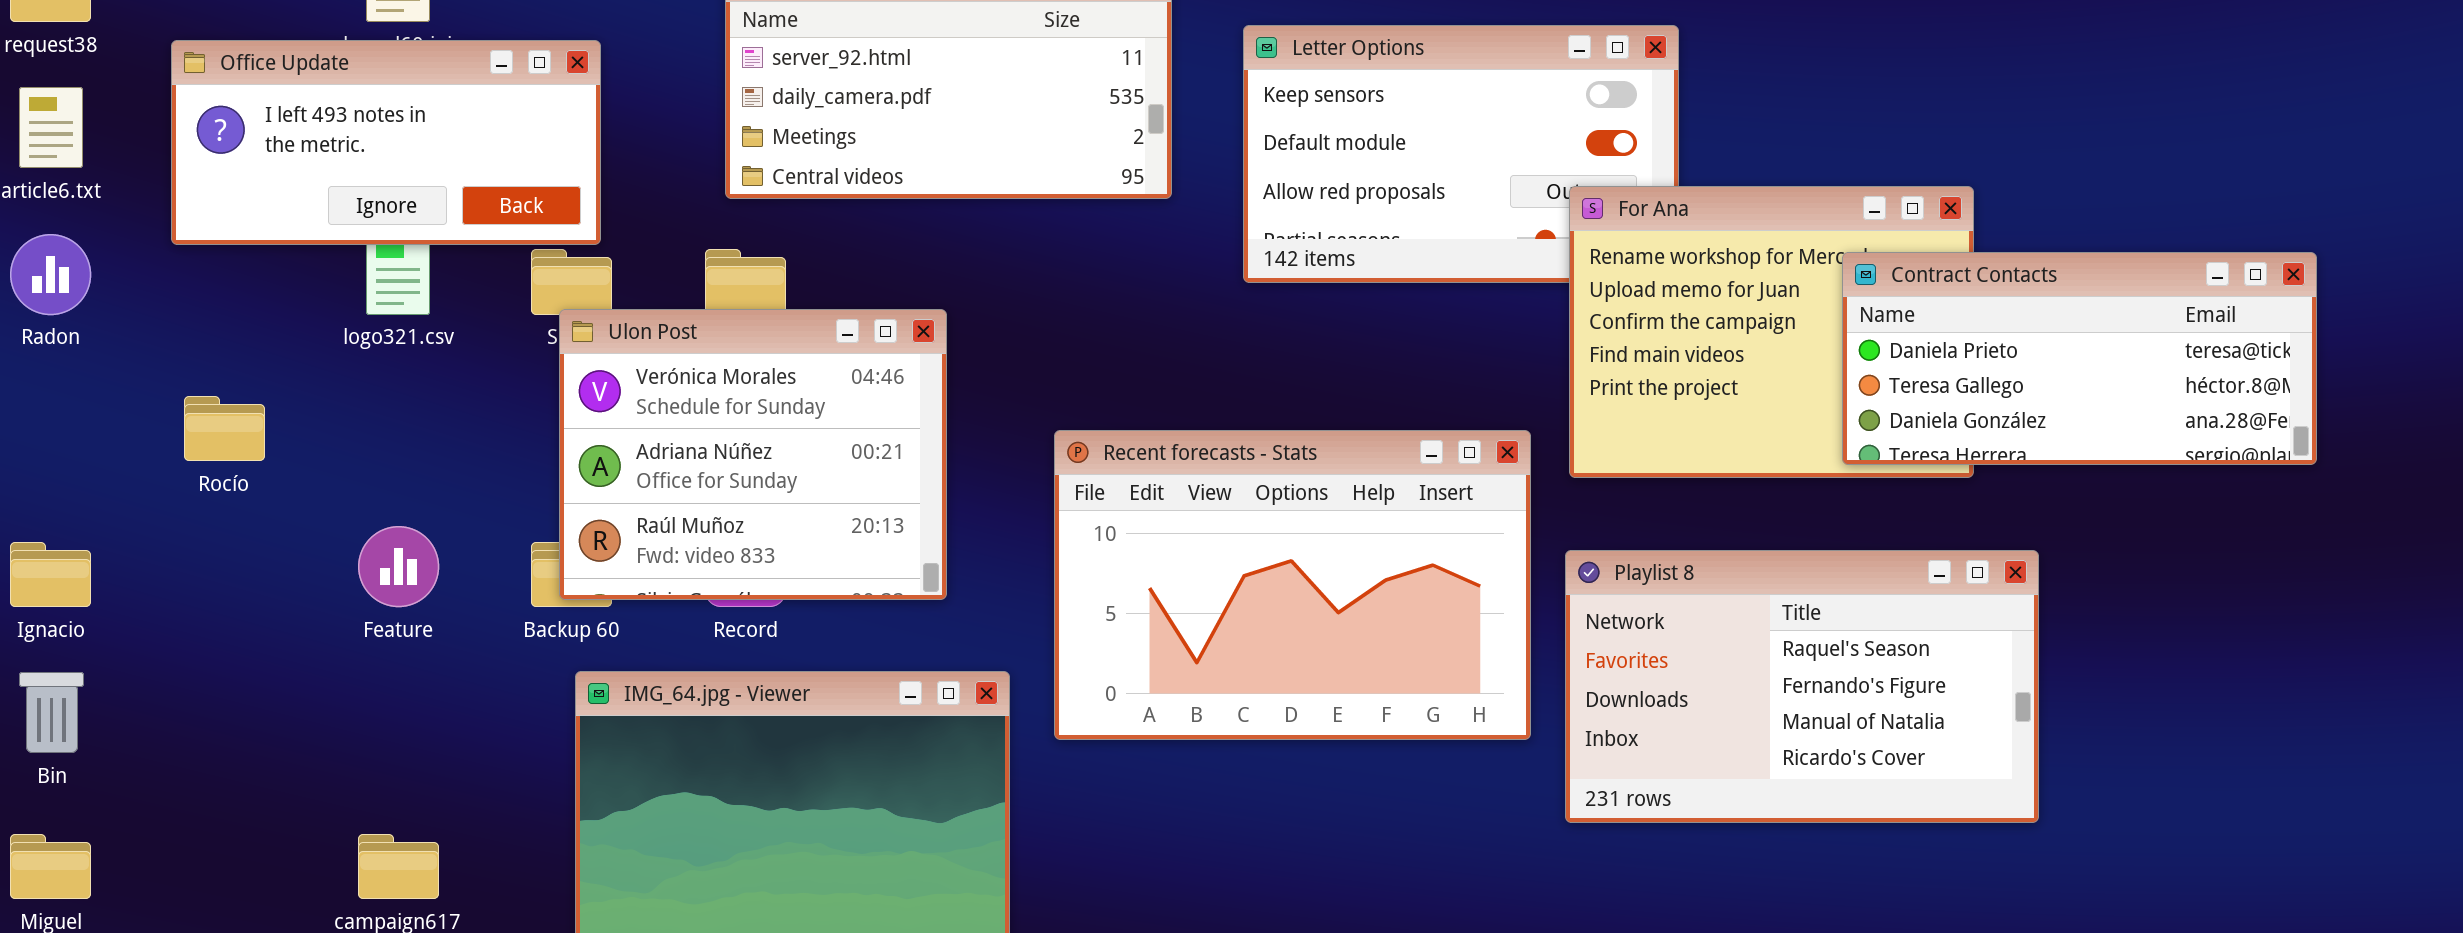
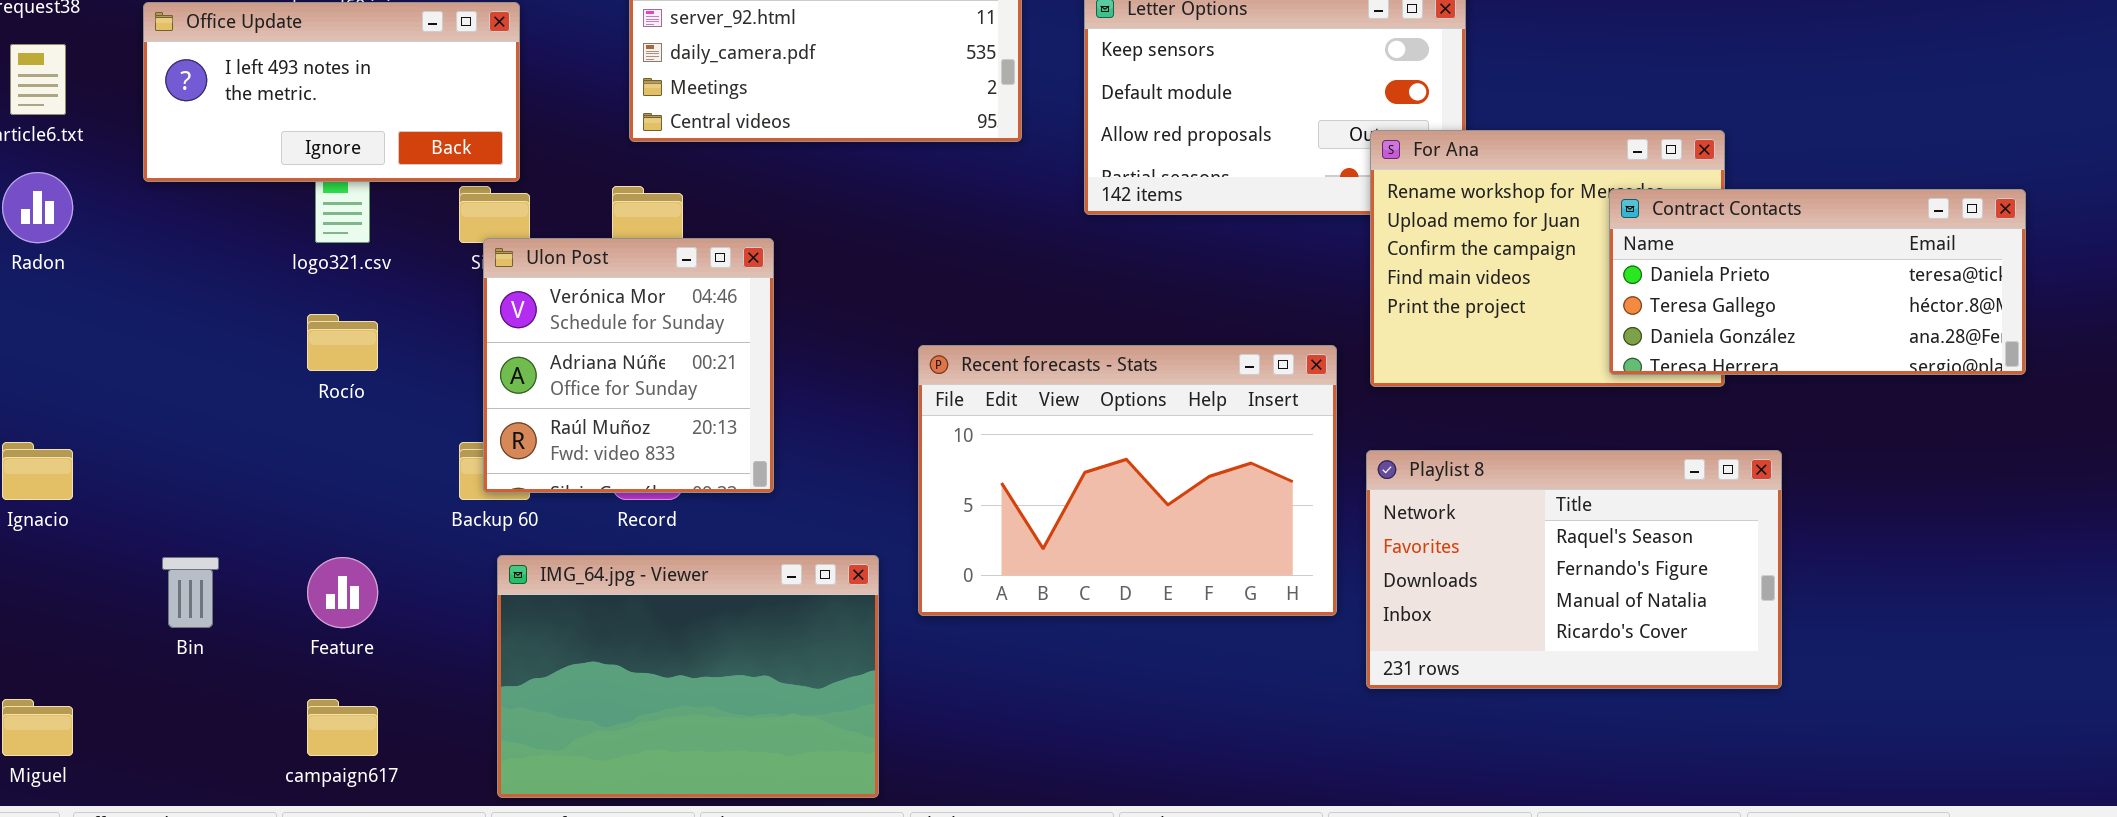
Ulon Post: [559,309,947,600] -> [483,238,774,493], resized
Rocío: [184,396,265,461] -> [307,314,378,371], moved
Feature: [358,526,439,607] -> [307,557,378,628], moved
Bin: [19,672,84,753] -> [162,557,219,628], moved

